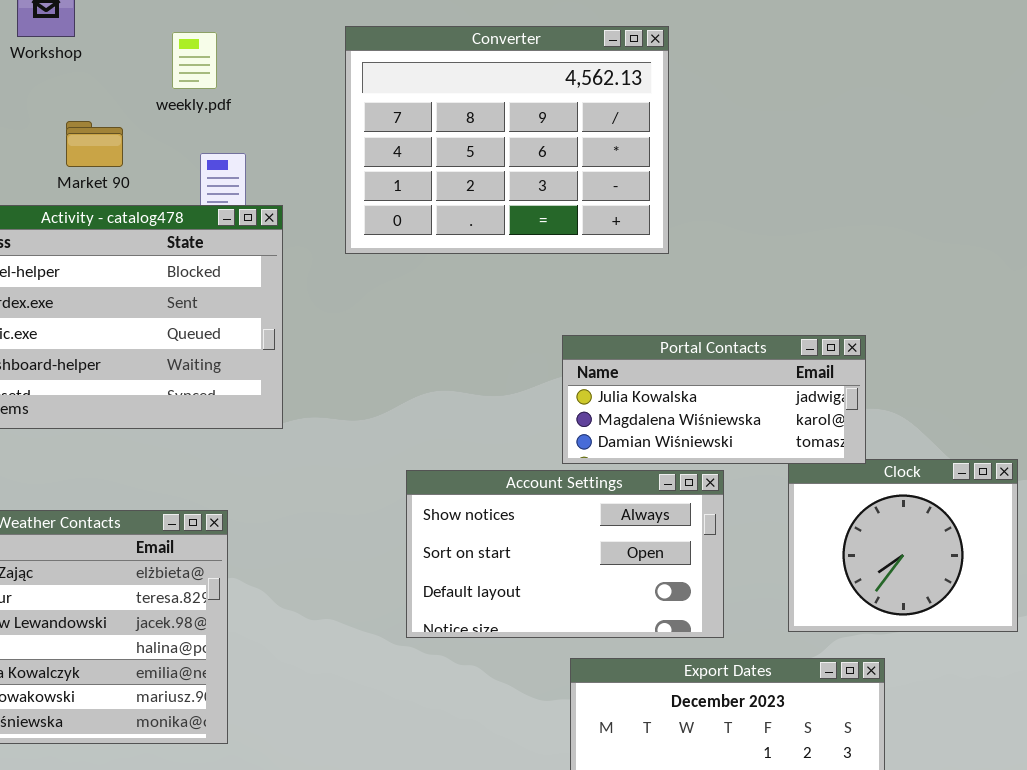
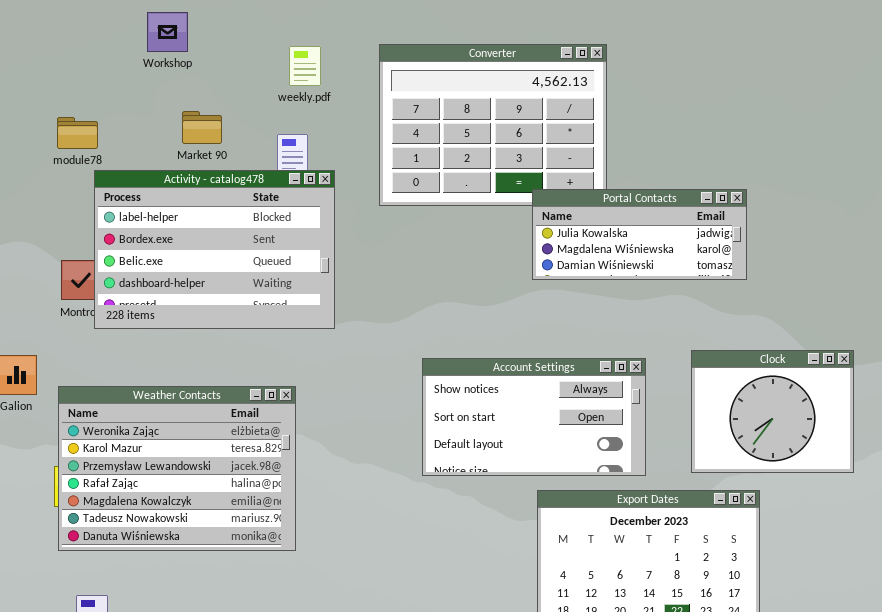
weekly.pdf: [172,32,217,89] -> [289,46,321,86], moved
Portal Contacts: [562,335,866,464] -> [532,189,747,280], moved

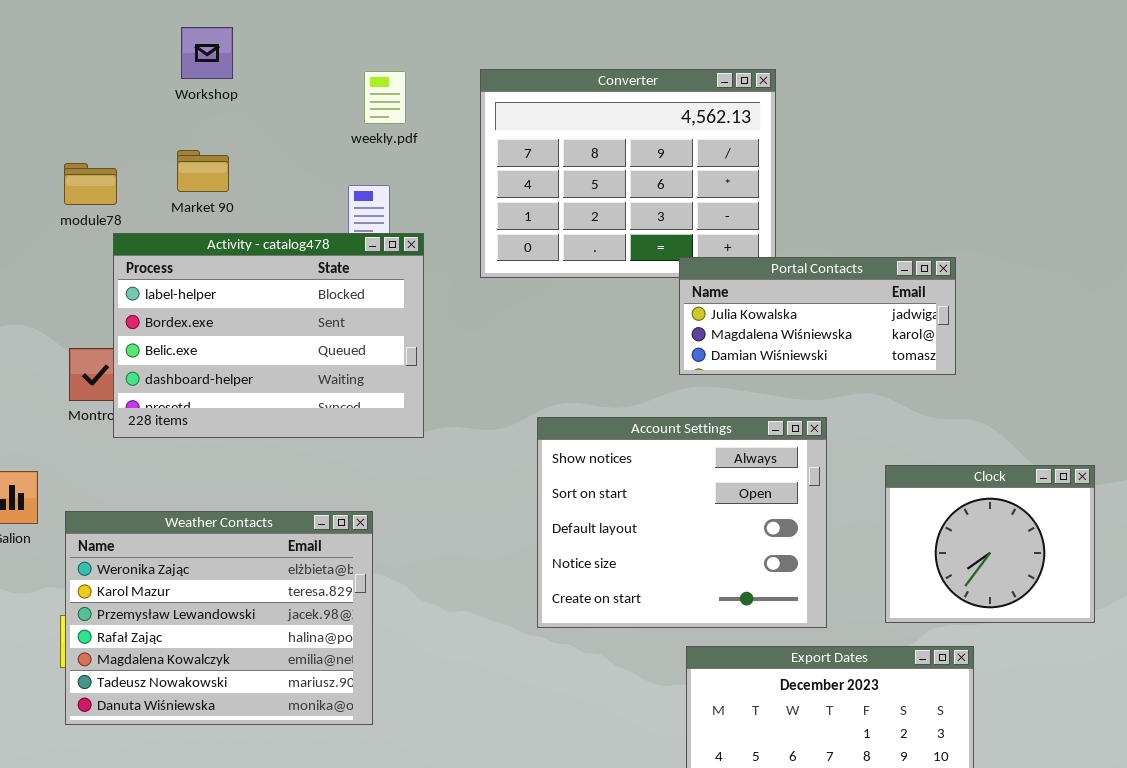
Market 90: [182,111,222,144] -> [177,150,229,192], moved
Account Settings: [422,358,646,476] -> [537,417,827,628], resized

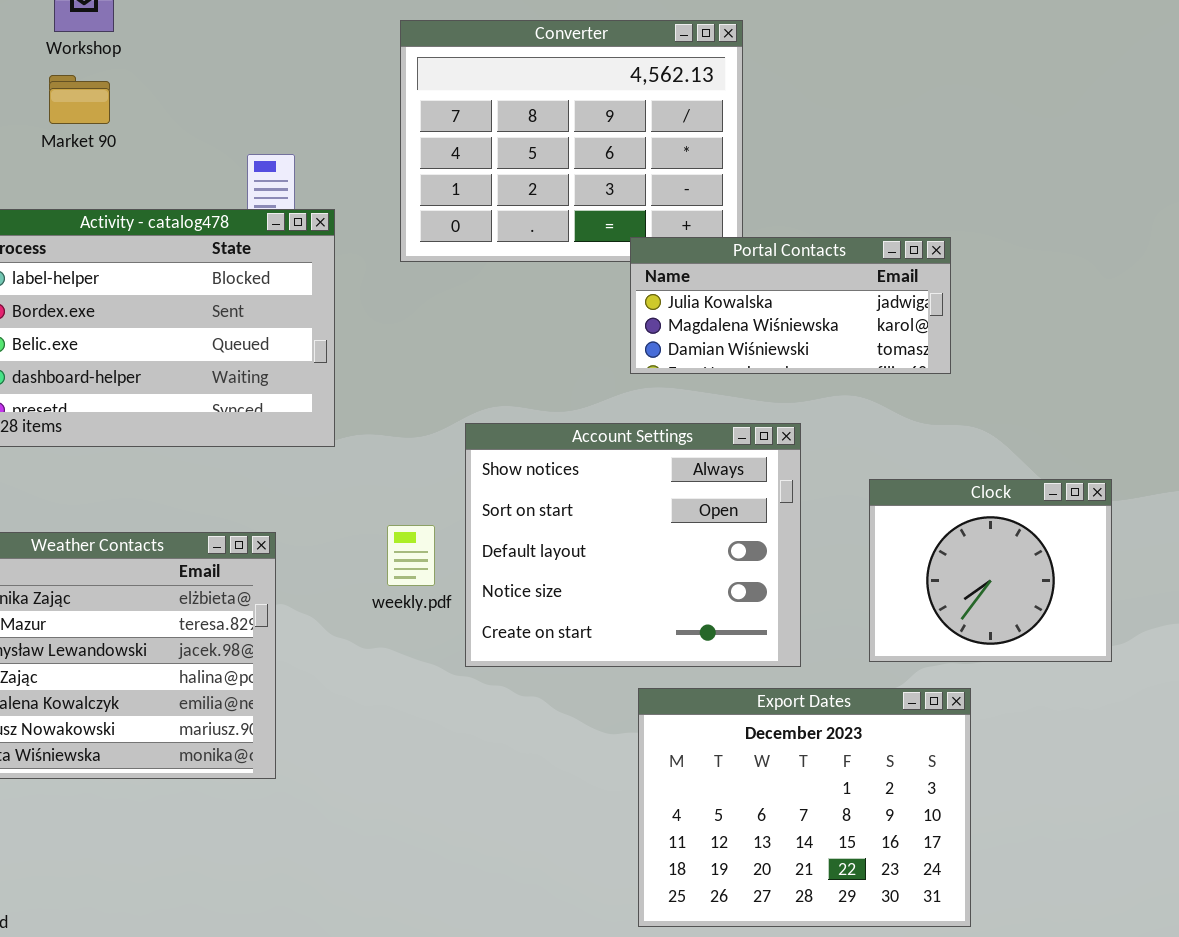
weekly.pdf: [364,71,406,124] -> [387,525,435,586], moved
Market 90: [177,150,229,192] -> [49,75,110,124], moved

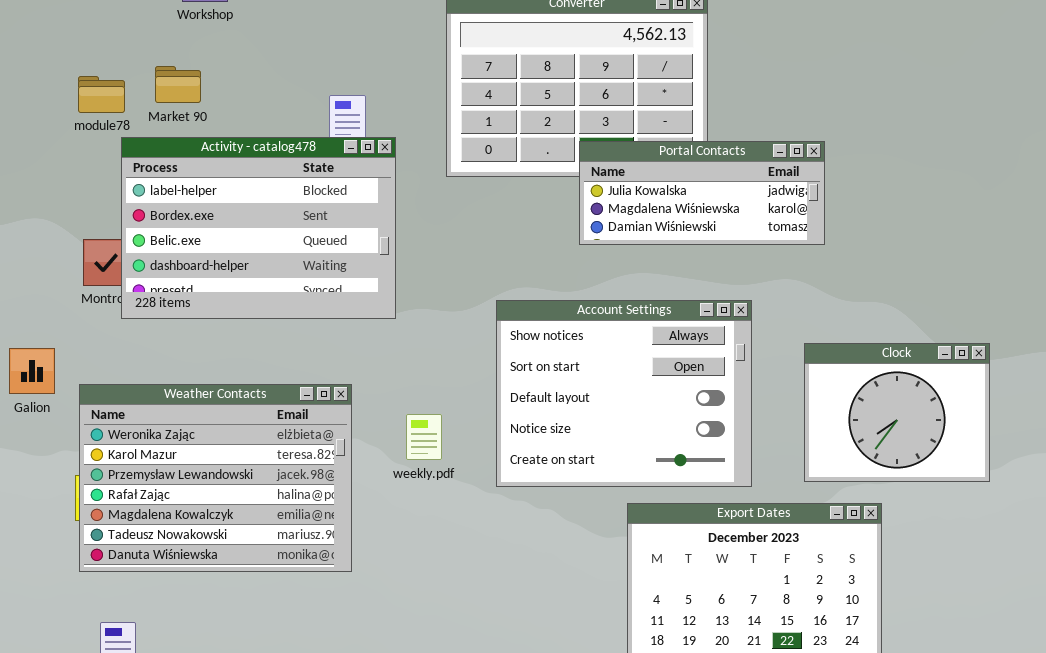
Market 90: [49,75,110,124] -> [155,66,201,103], moved
Portal Contacts: [630,237,951,374] -> [579,141,825,245], moved
weekly.pdf: [387,525,435,586] -> [406,414,442,460], moved

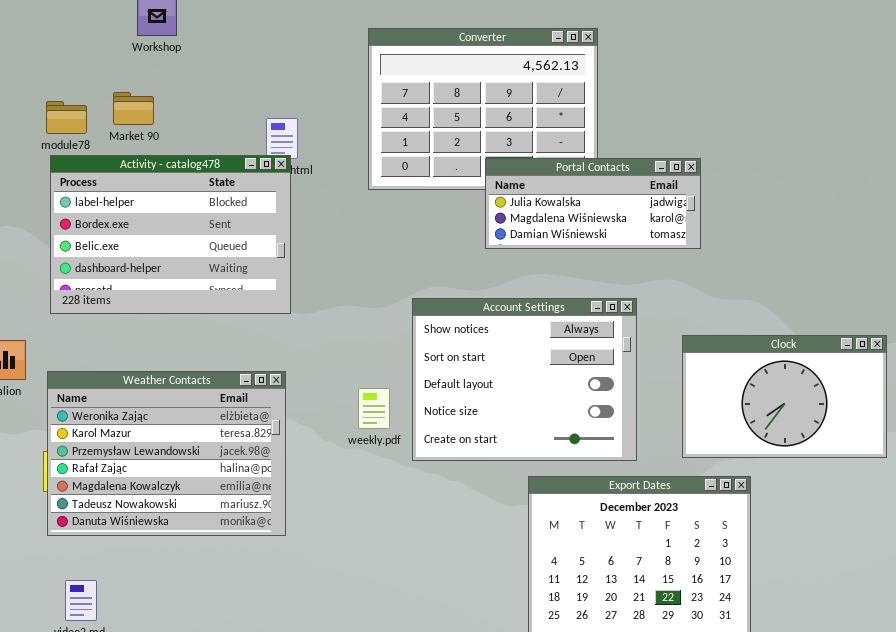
Activity - catalog478: [121,137,396,319] -> [50,155,291,314], moved
Clock: [804,343,990,482] -> [682,335,887,458], resized
weekly.pdf: [406,414,442,460] -> [358,388,390,429], moved

